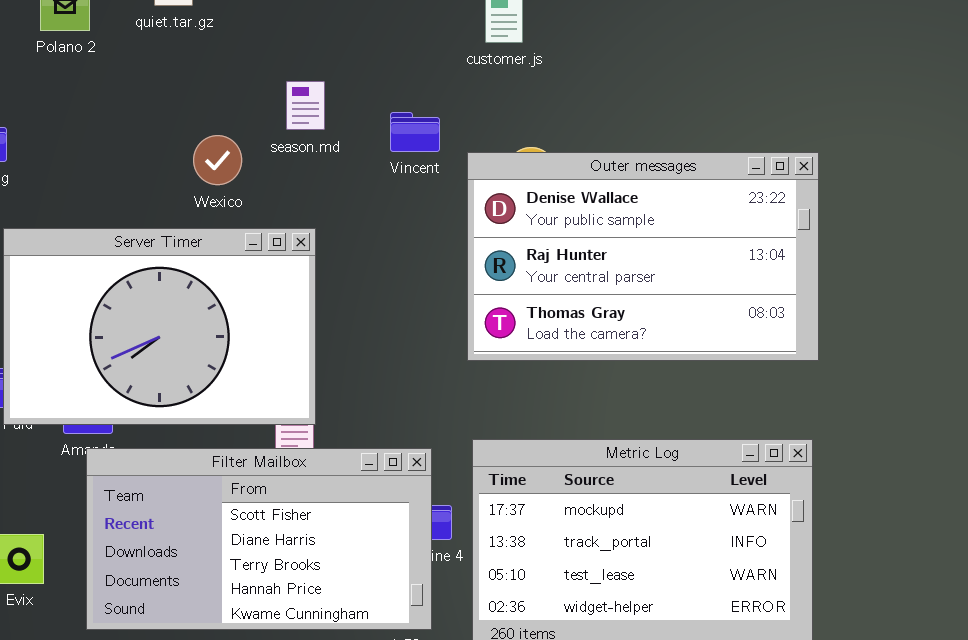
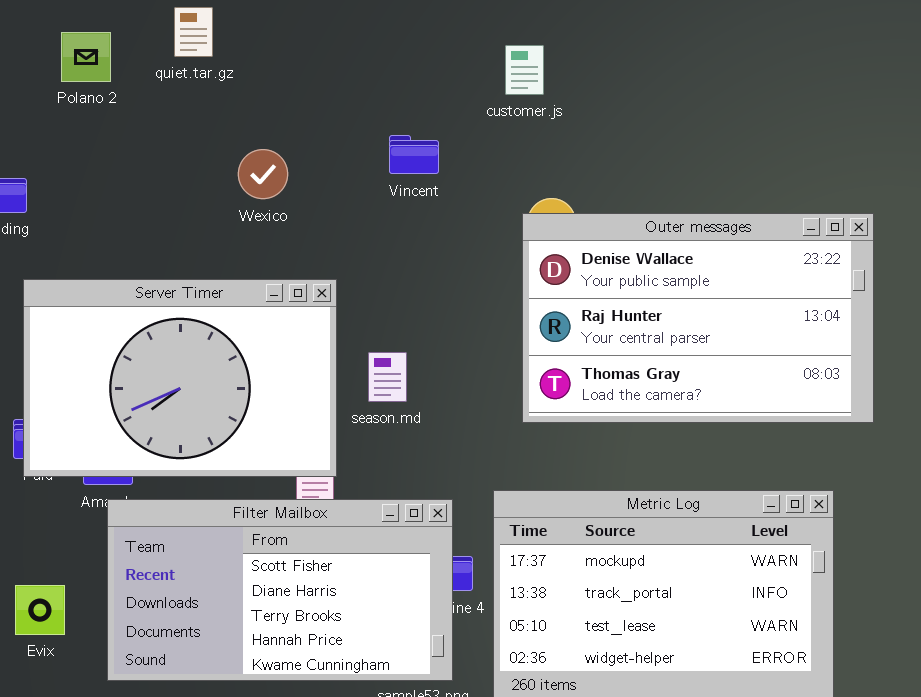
season.md: [286,81,325,130] -> [368,352,407,402], moved
Vincent: [390,112,440,152] -> [389,135,439,174], moved
Wexico: [193,135,242,185] -> [238,149,288,199], moved
Outer messages: [467,152,819,361] -> [522,213,874,423], moved

